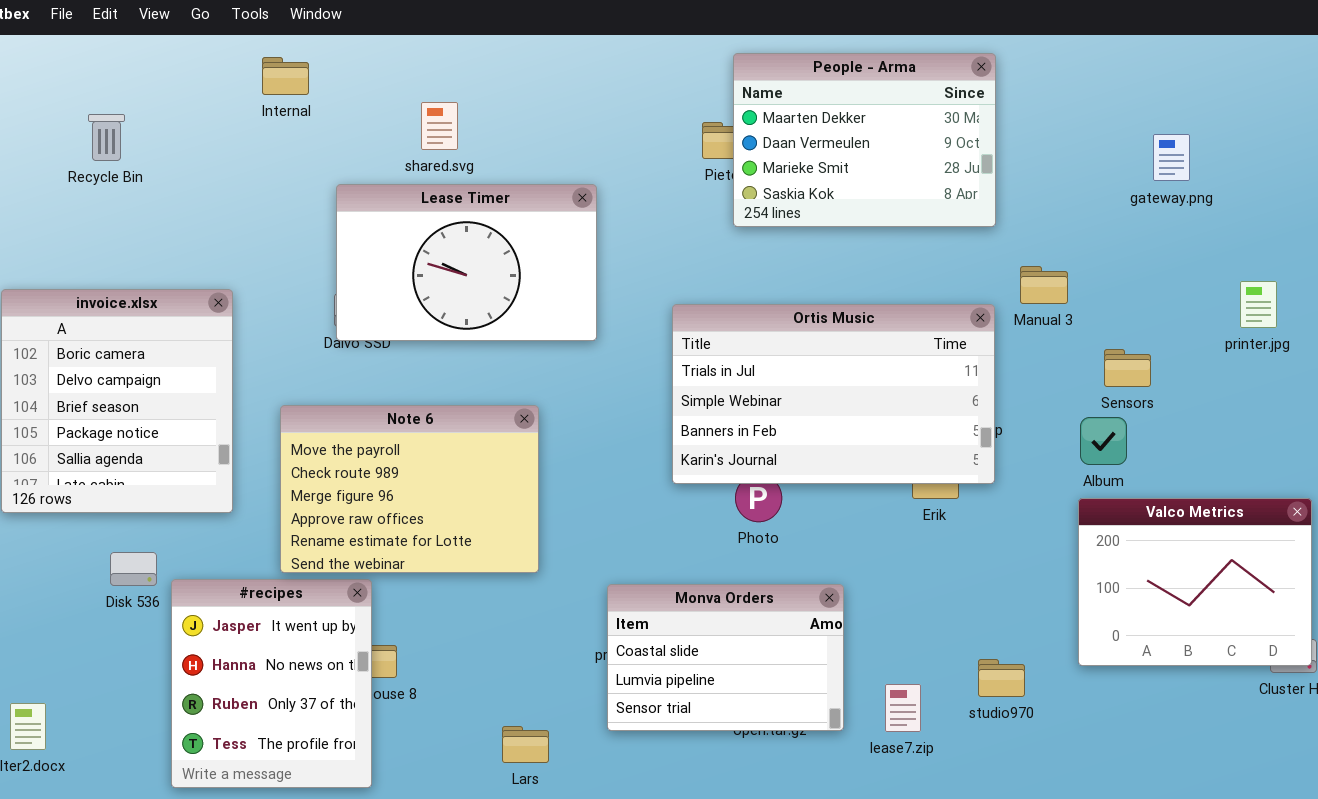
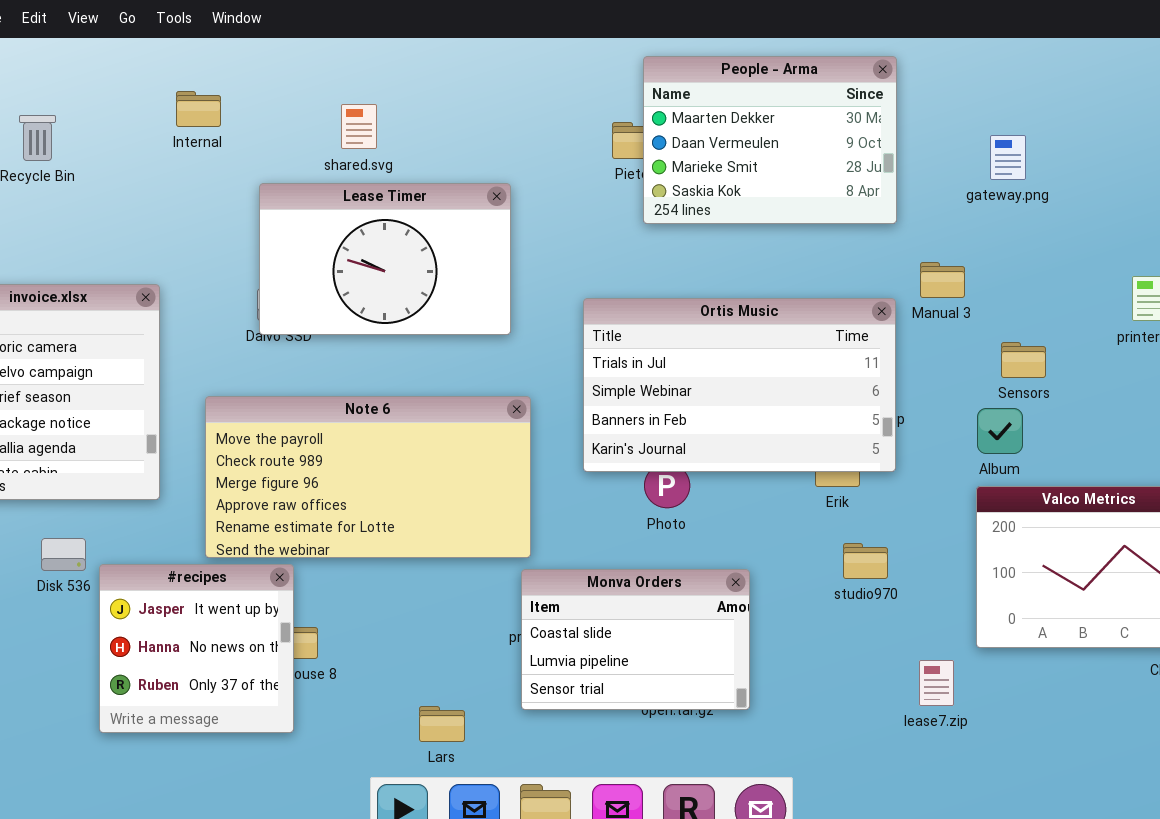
Internal: [262,57,309,95] -> [176,91,221,127], moved
gateway.png: [1153,134,1190,181] -> [990,135,1026,180], moved
Note 6: [280,405,539,573] -> [205,396,531,558], resized
#recipes: [171,579,372,788] -> [99,564,294,733], resized
studio970: [978,659,1025,697] -> [843,543,888,579], moved
lease7.zip: [885,684,921,732] -> [919,660,954,706], moved

